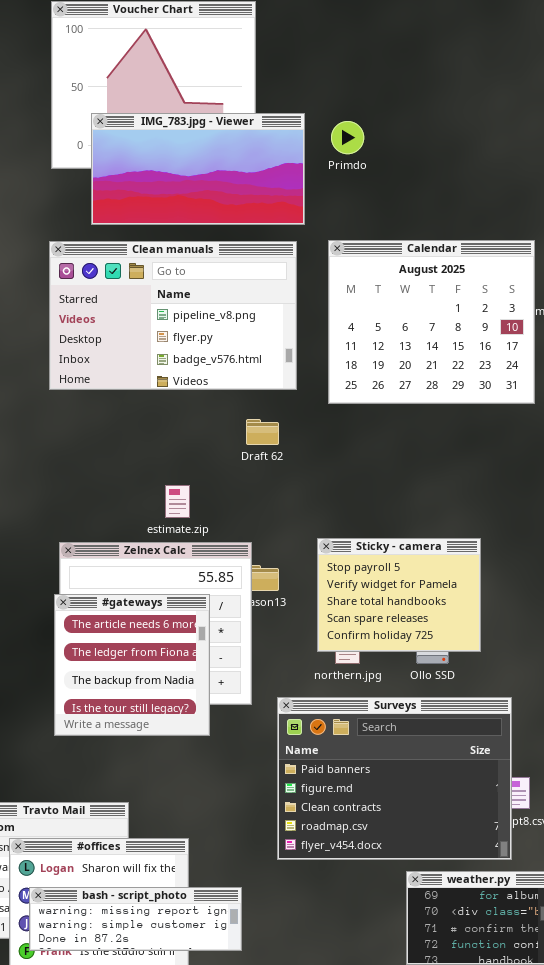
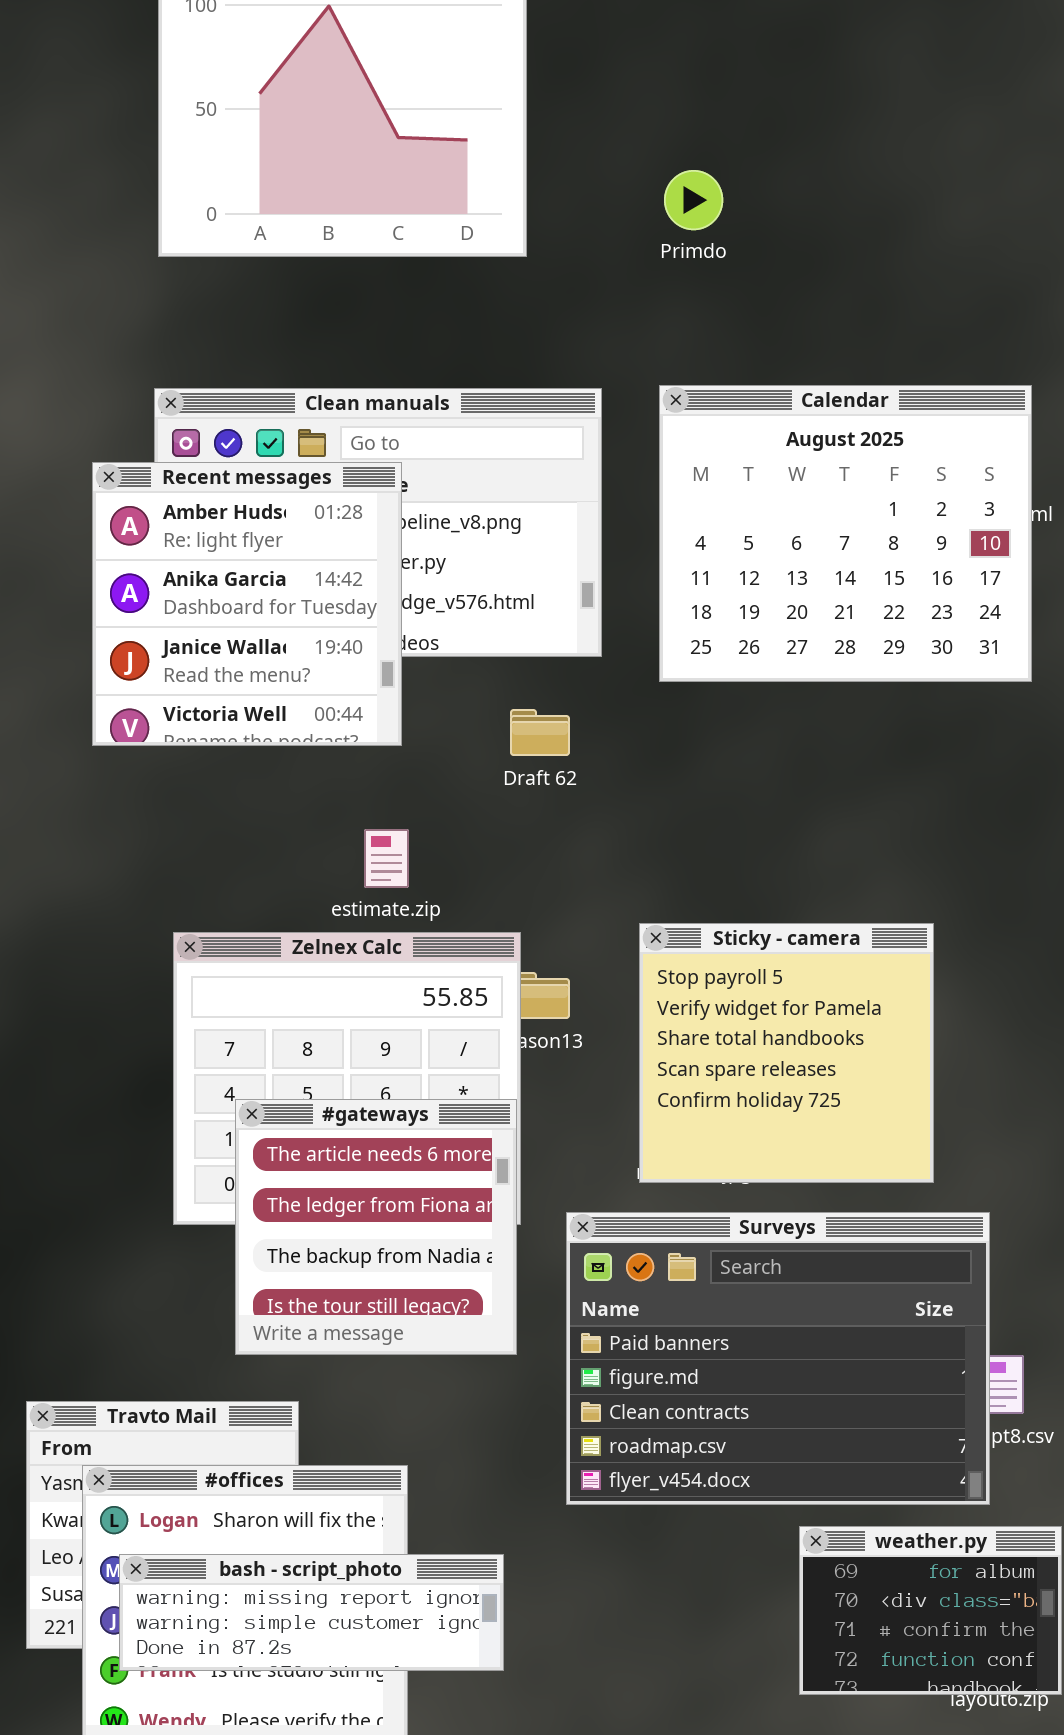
IMG_783.jpg - Viewer: [91,113,305,225] -> none, closed
Recent messages: none -> [92,462,402,746], opened
Sticky - camera: [317,538,481,652] -> [639,923,934,1183], resized
#gateways: [54,594,210,736] -> [235,1099,517,1355], moved

